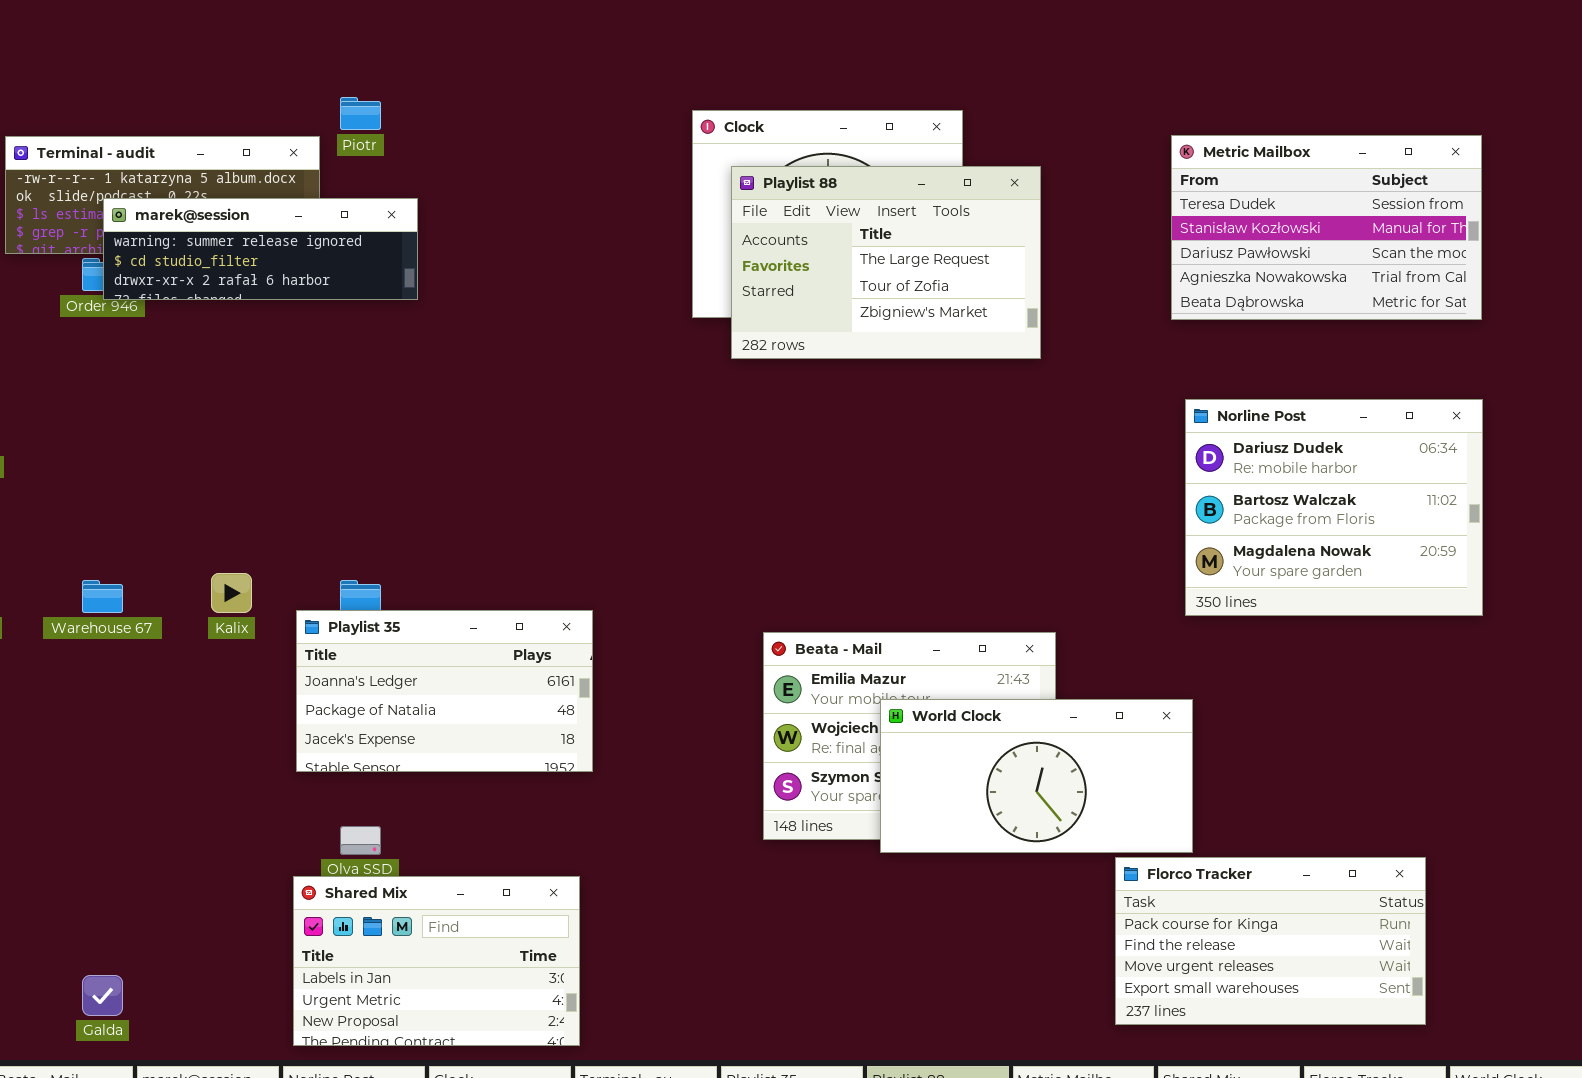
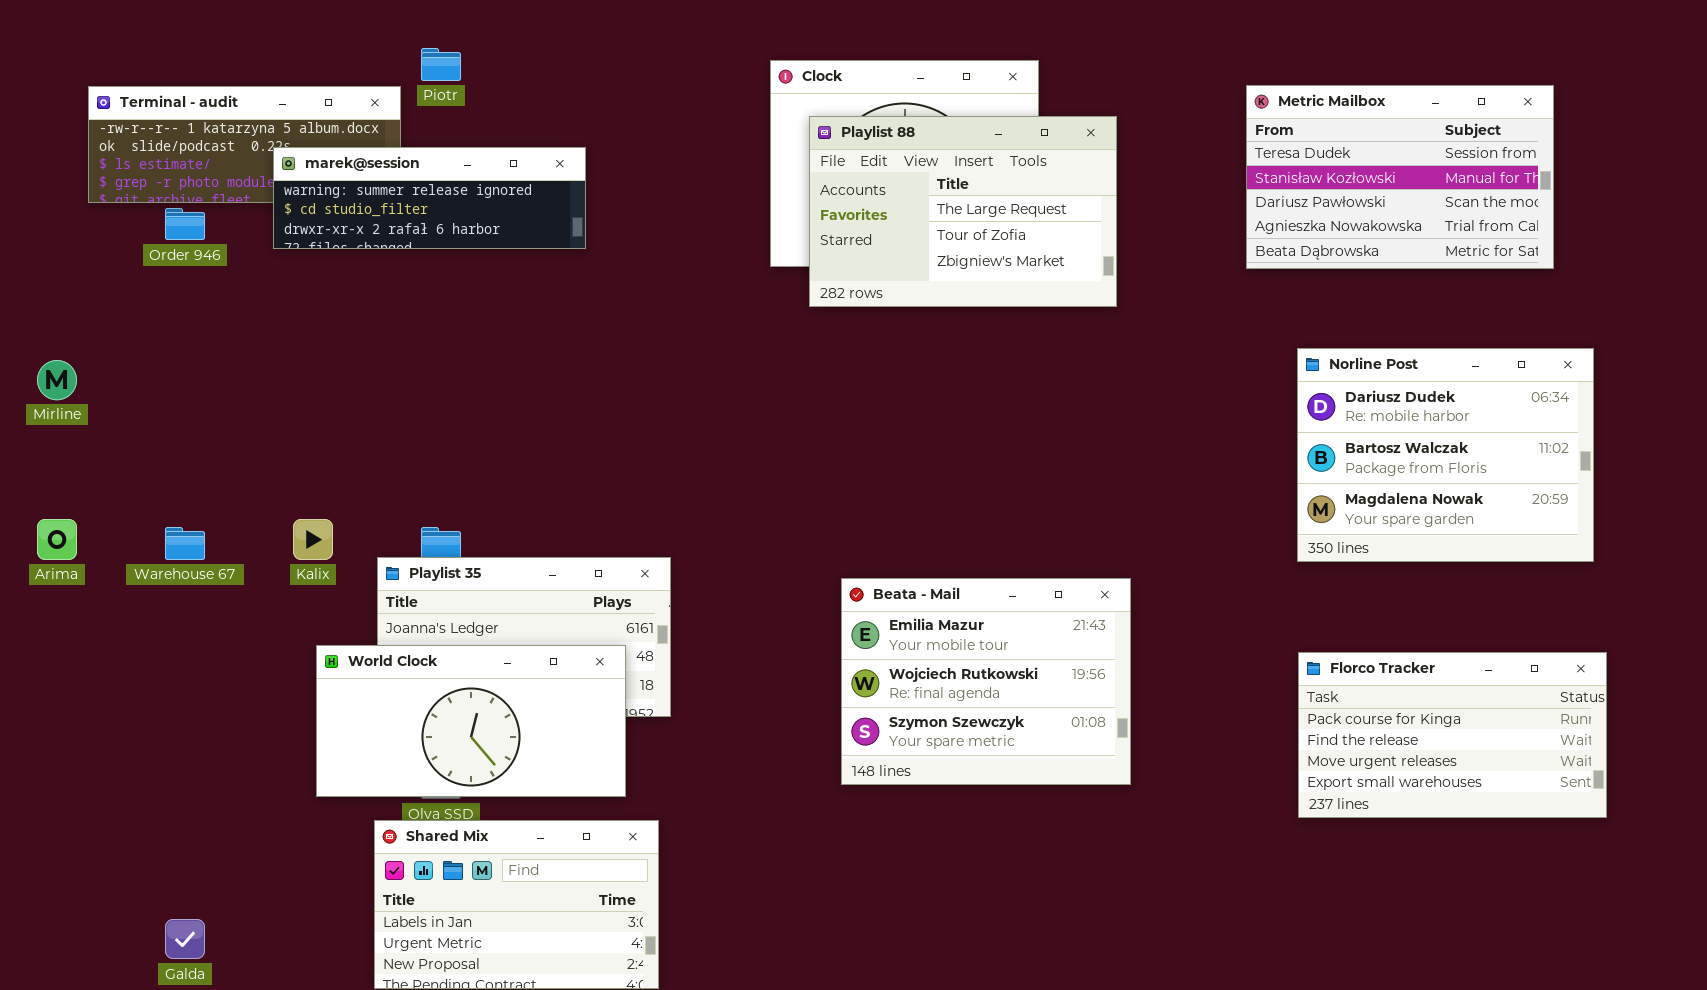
marek@session: [103,198,418,300] -> [273,147,586,249], moved
Norline Post: [1185,399,1483,616] -> [1297,348,1594,562], moved
World Clock: [880,699,1193,853] -> [316,645,626,797], moved
Florco Tracker: [1115,857,1426,1025] -> [1298,652,1607,818], moved

